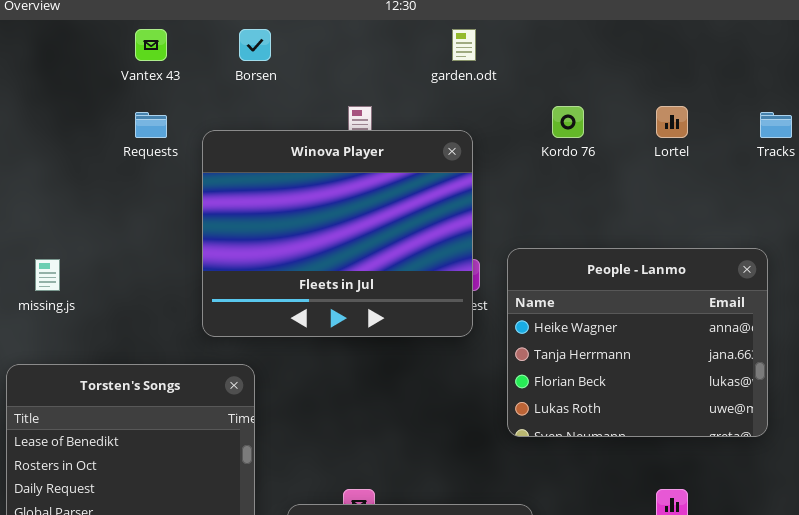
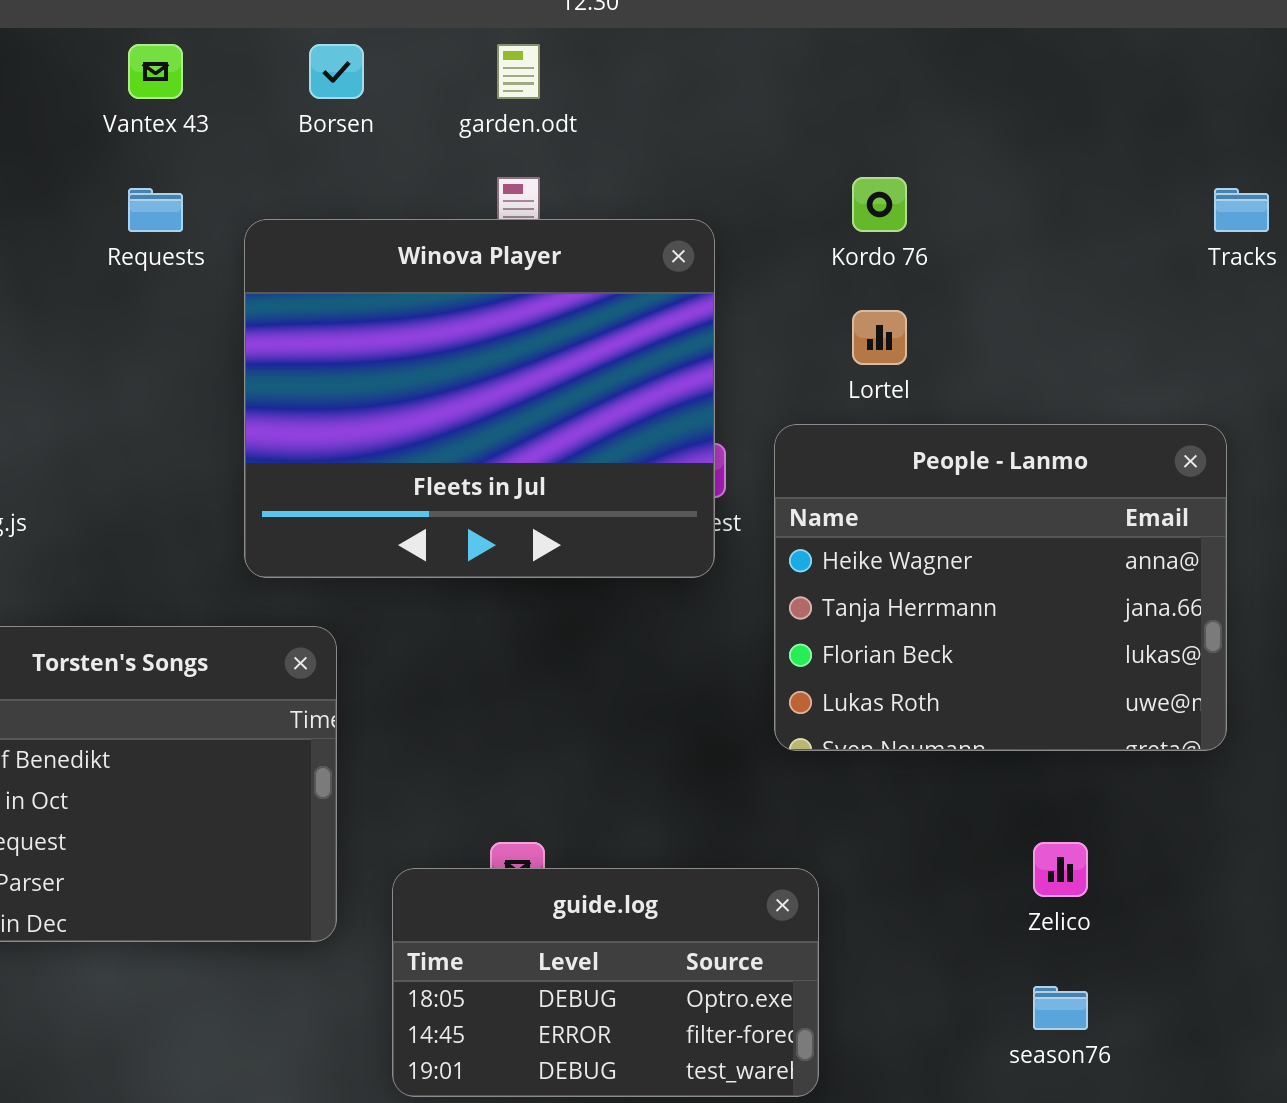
garden.odt: [452,29,476,61] -> [497,44,540,99], moved
Lortel: [656,106,688,138] -> [852,310,907,365], moved

